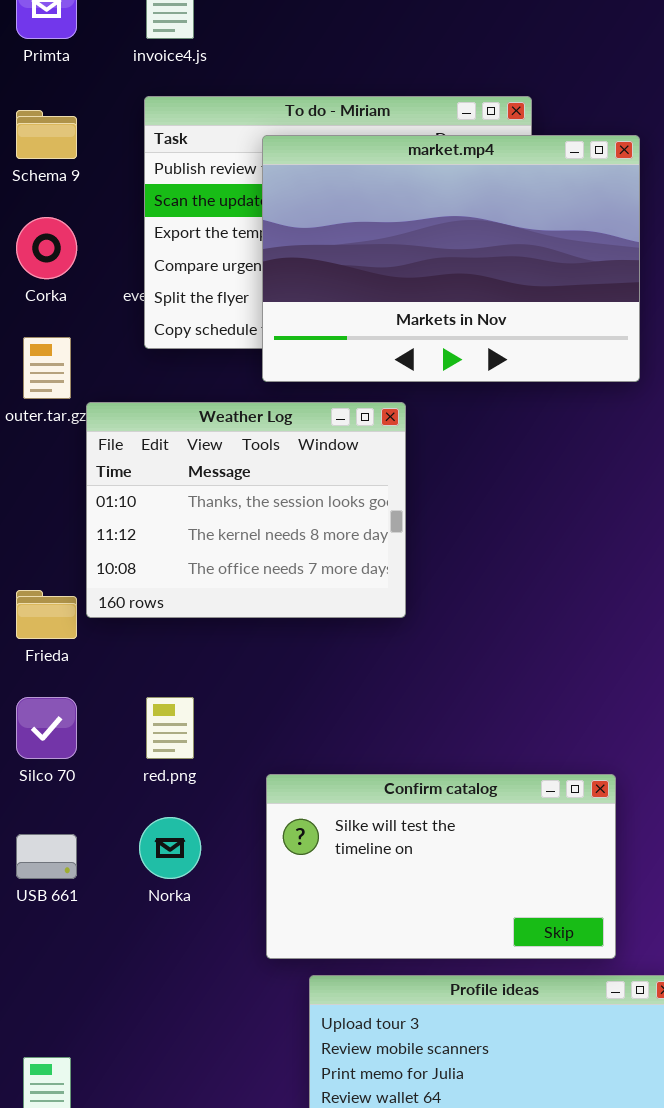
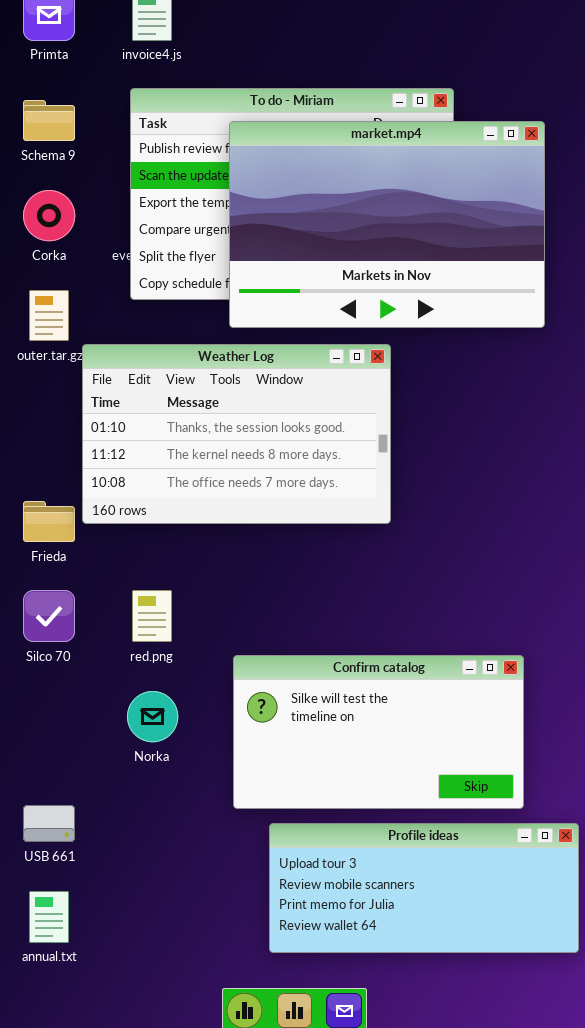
Weather Log: [86,402,406,618] -> [82,344,391,524], resized
USB 661: [16,834,77,879] -> [23,805,75,842], moved

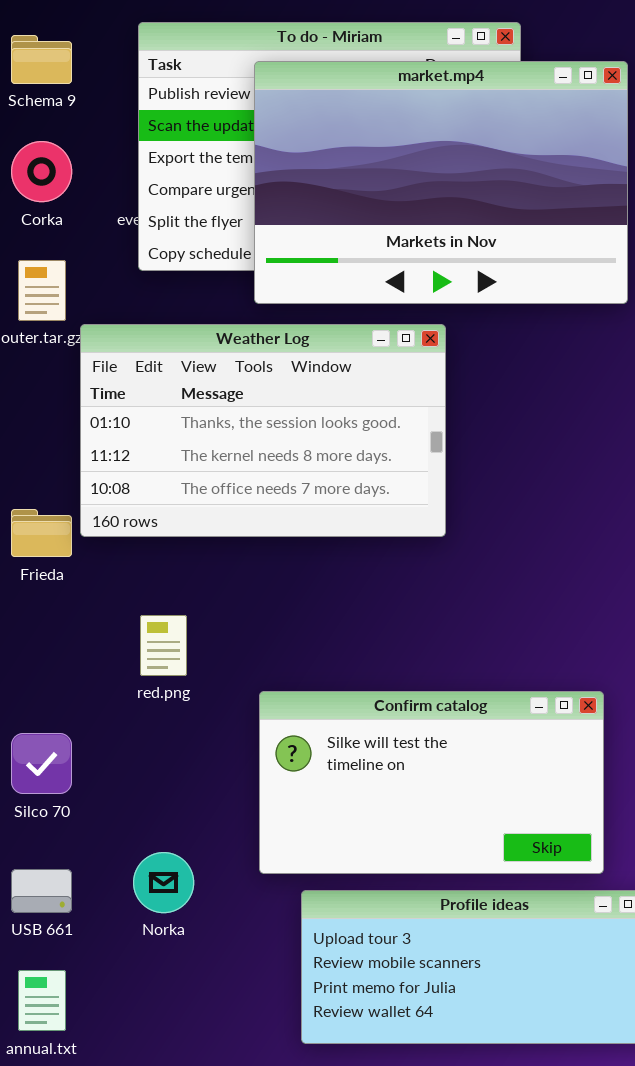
Silco 70: [23,590,75,642] -> [11,733,72,794], moved
Norka: [127,691,178,742] -> [133,852,194,913], moved

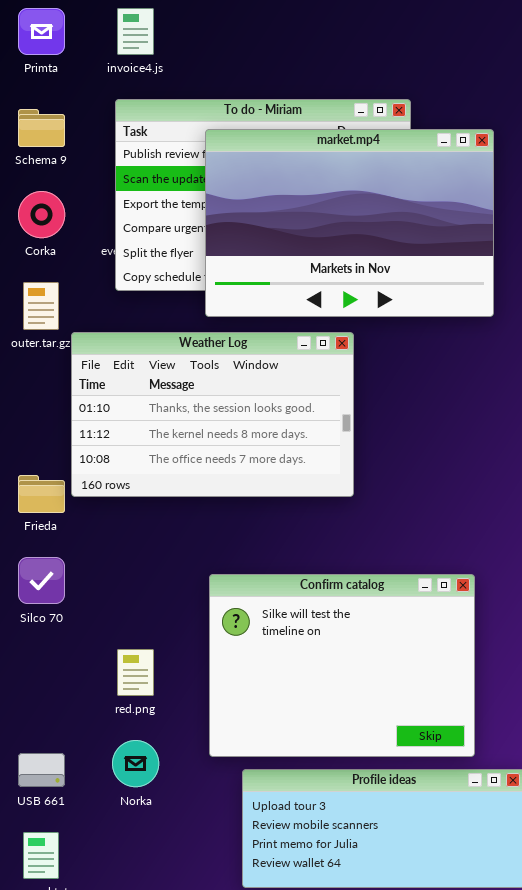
red.png: [140,615,187,676] -> [117,649,154,696], moved
Confirm catalog: [259,691,604,874] -> [209,574,475,757], resized
Silco 70: [11,733,72,794] -> [18,557,65,604], moved

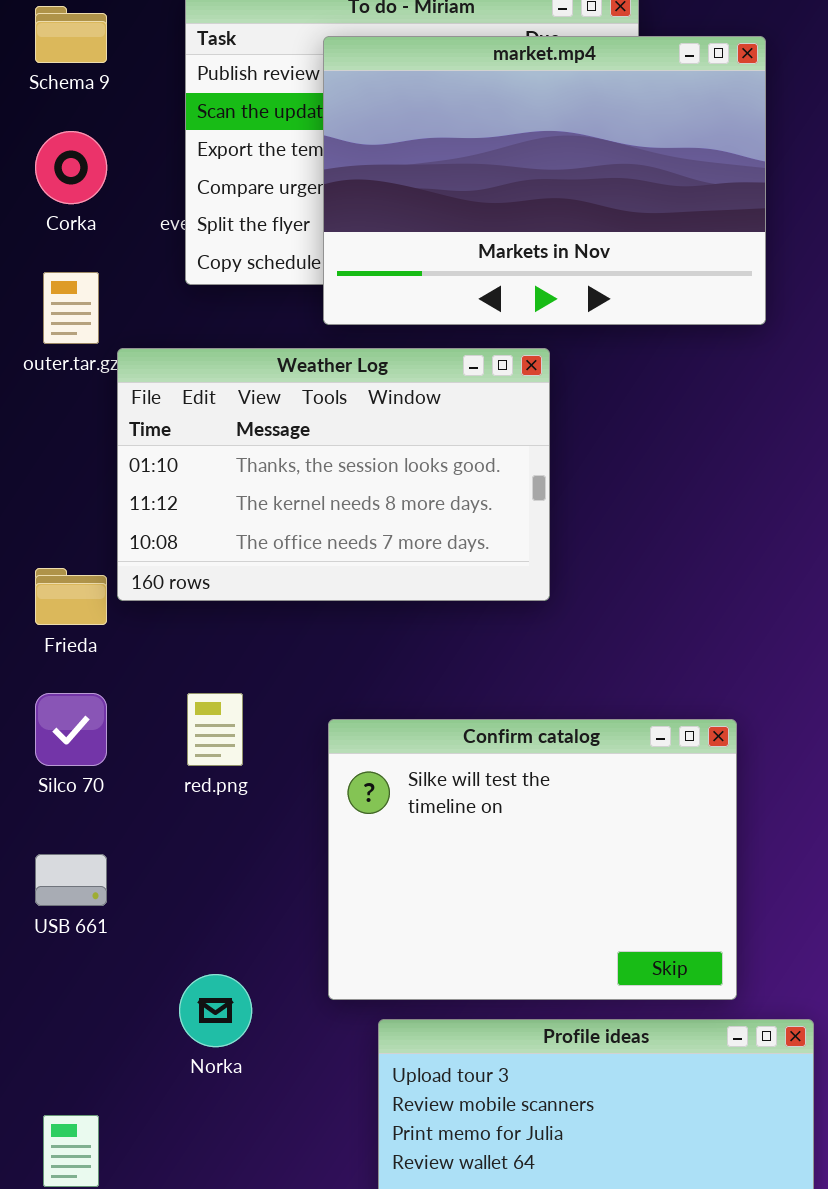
red.png: [117,649,154,696] -> [187,693,243,766], moved
USB 661: [18,753,65,787] -> [35,854,107,906], moved

